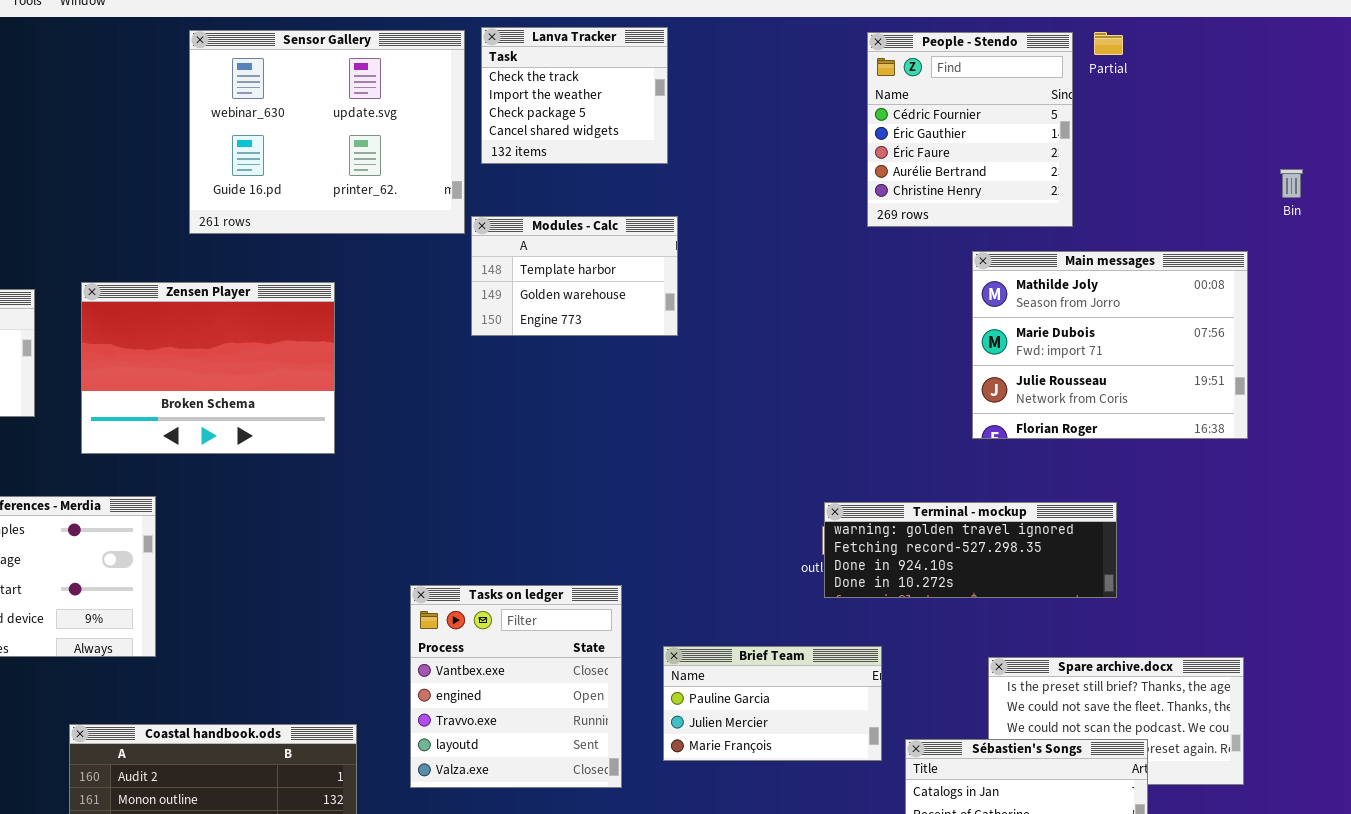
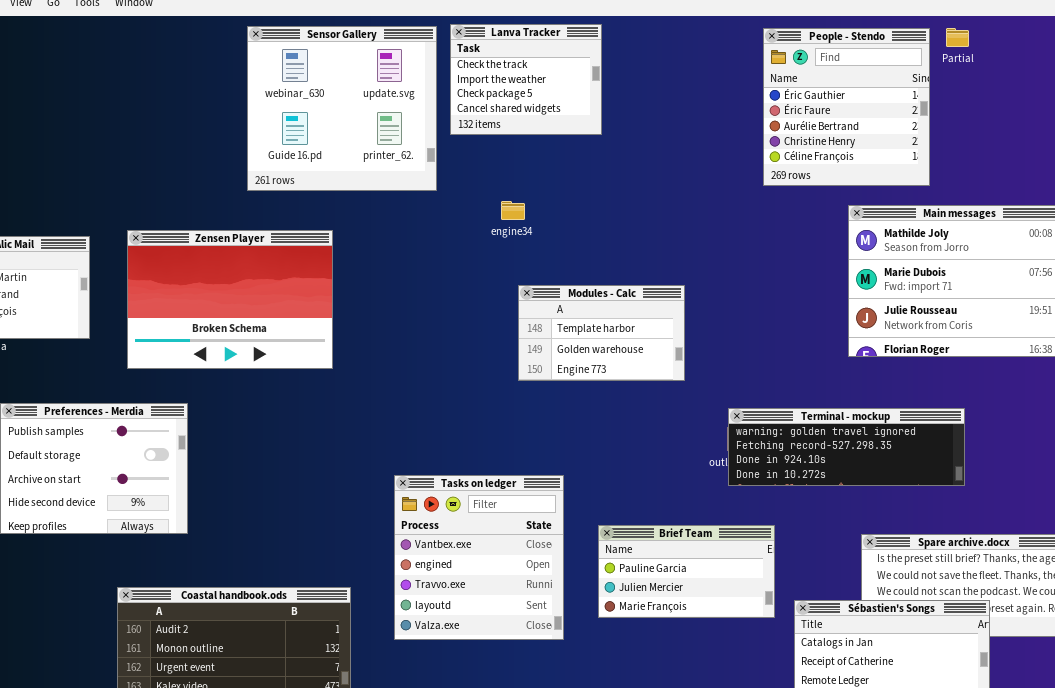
Sensor Gallery: [189,30,465,234] -> [247,26,437,191], resized
People - Stendo: [867,32,1073,227] -> [763,28,930,186], scrolled down 1 row
Modules - Calc: [471,216,678,336] -> [518,285,685,381], moved

